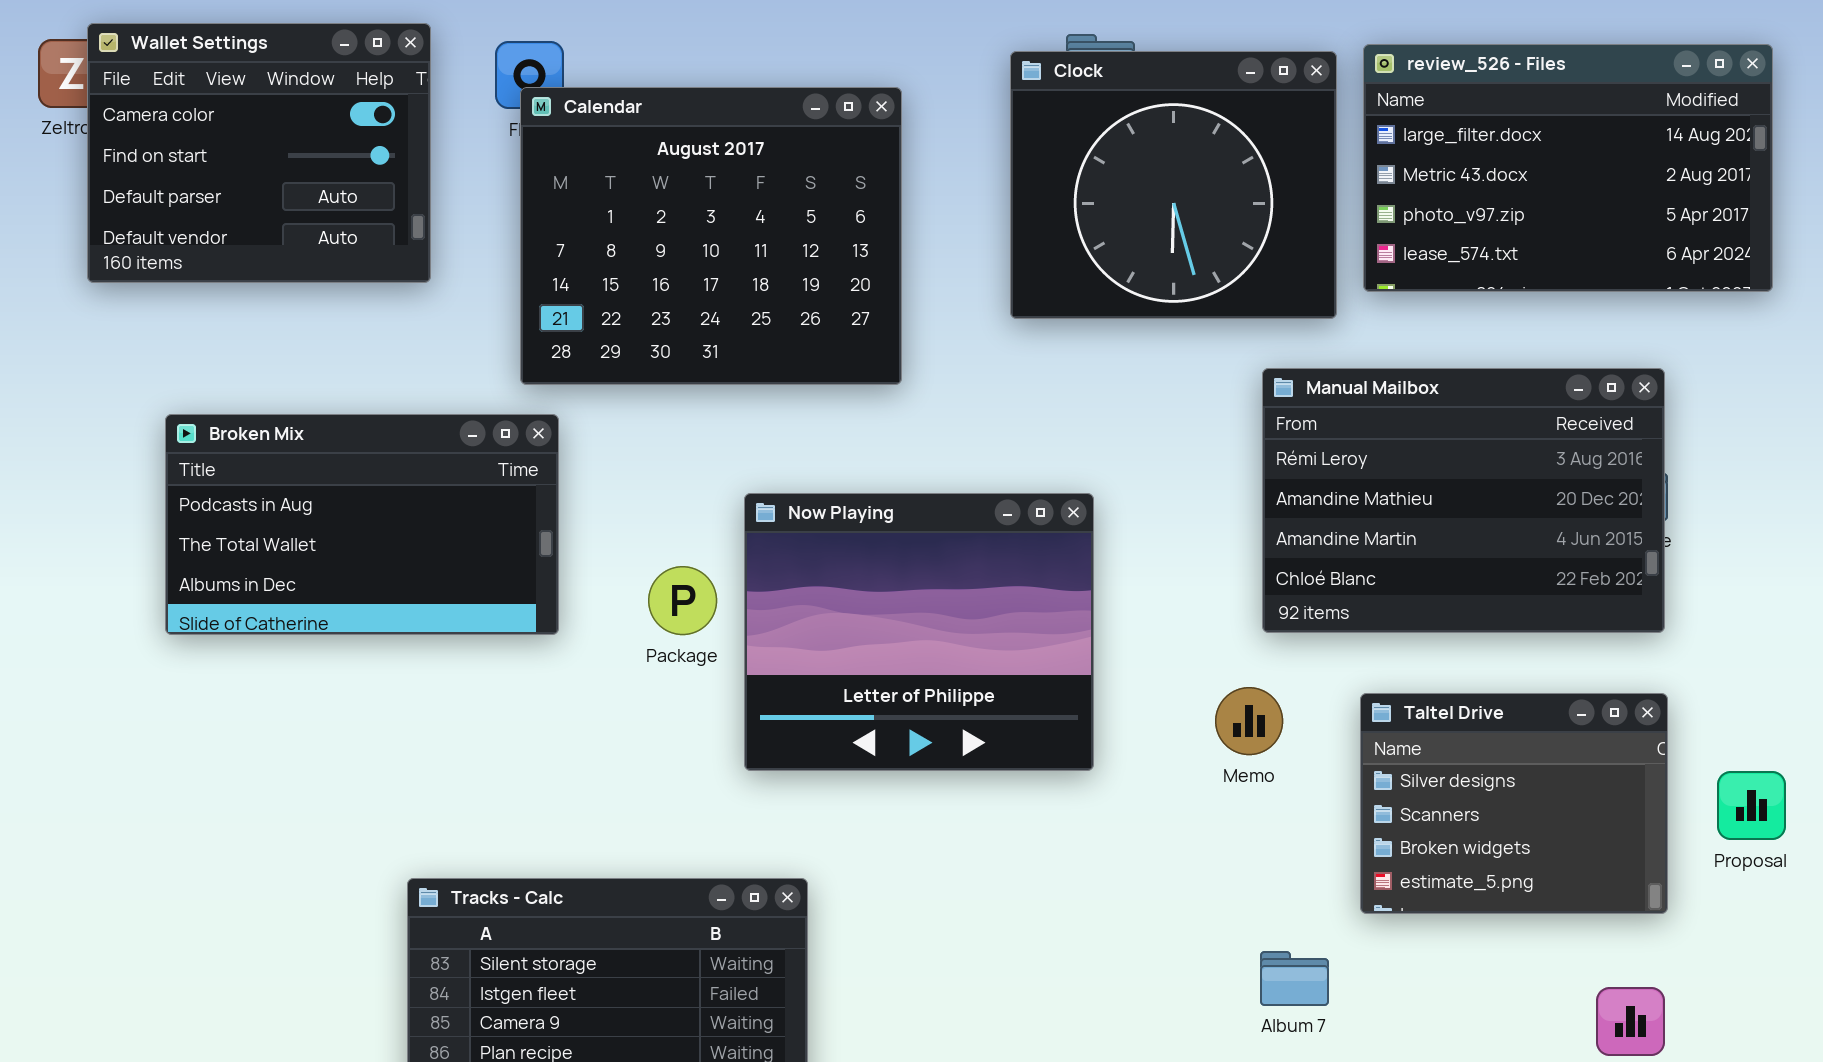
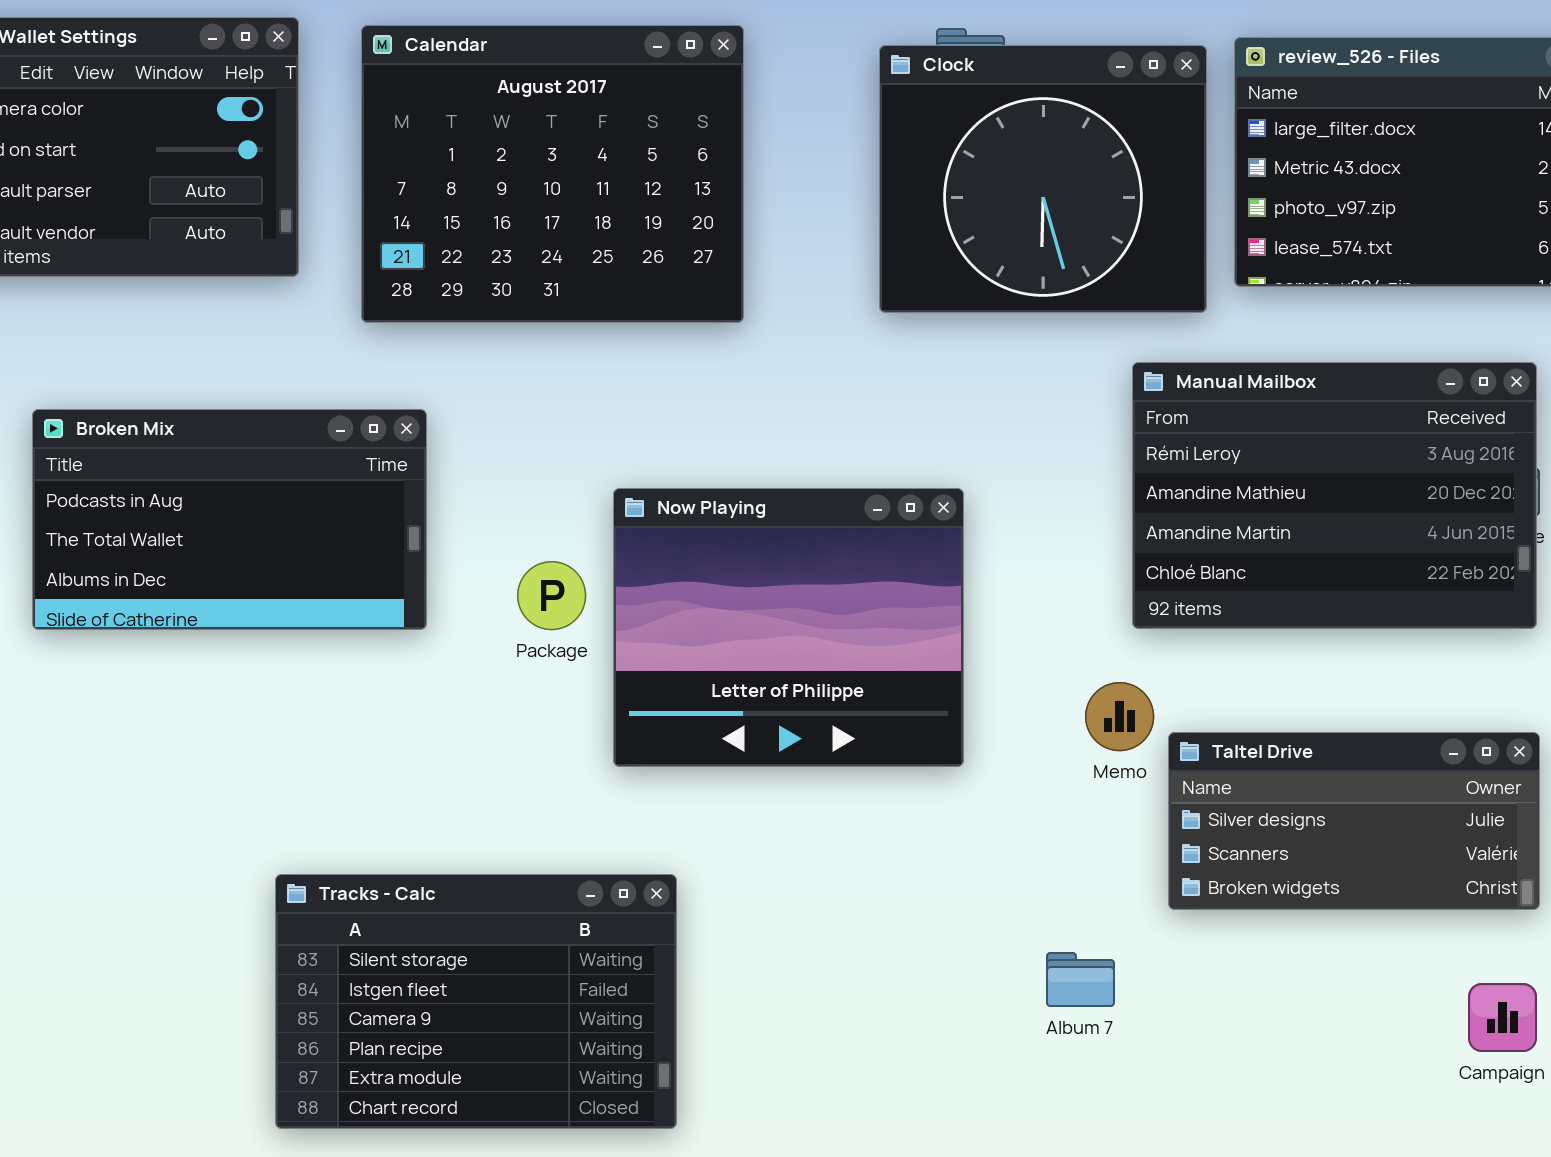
Calendar: [520,87,902,385] -> [361,25,744,323], moved
Taltel Drive: [1360,693,1668,914] -> [1168,732,1540,910], resized
Album 7: [1260,951,1329,1006] -> [1046,952,1115,1007], moved

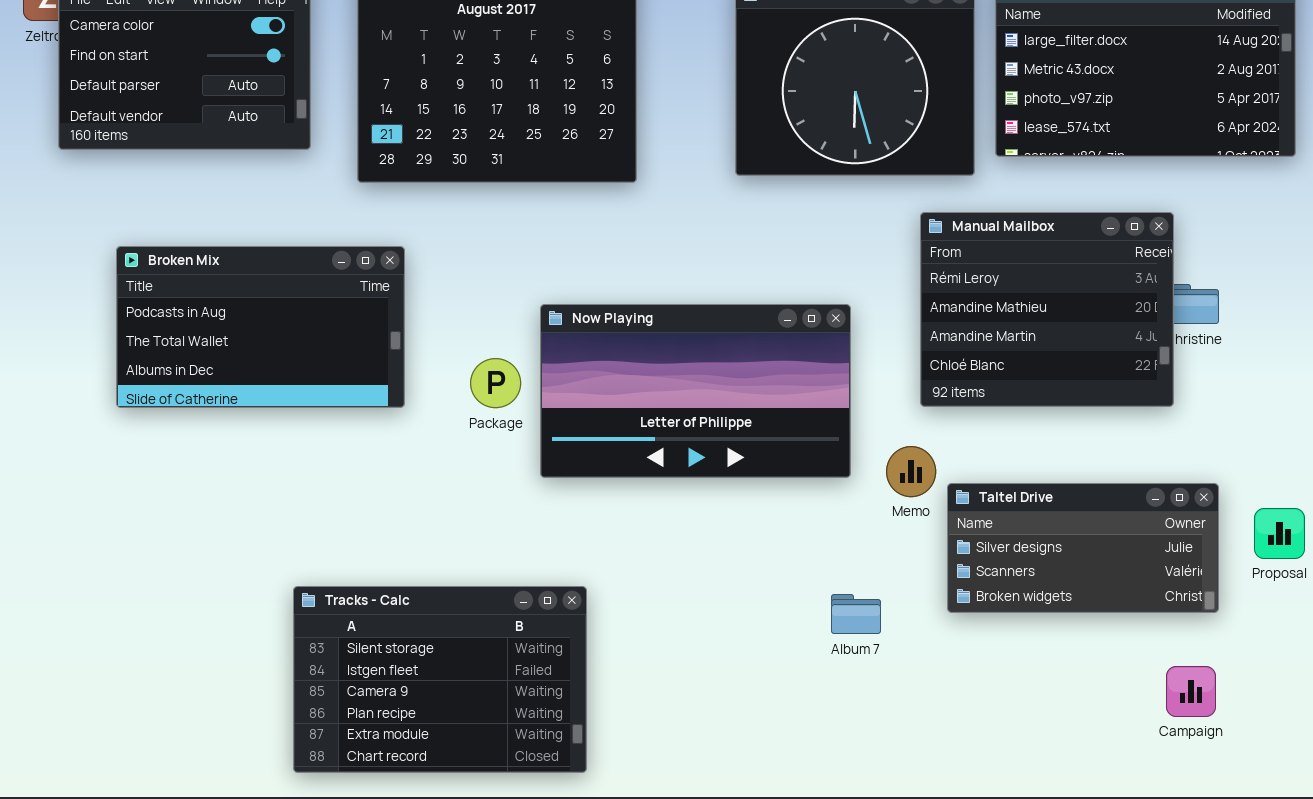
Manual Mailbox: [1132,362,1537,629] -> [920,212,1174,407], resized
Now Playing: [613,488,964,767] -> [540,304,851,478], resized
Album 7: [1046,952,1115,1007] -> [831,594,881,634], moved

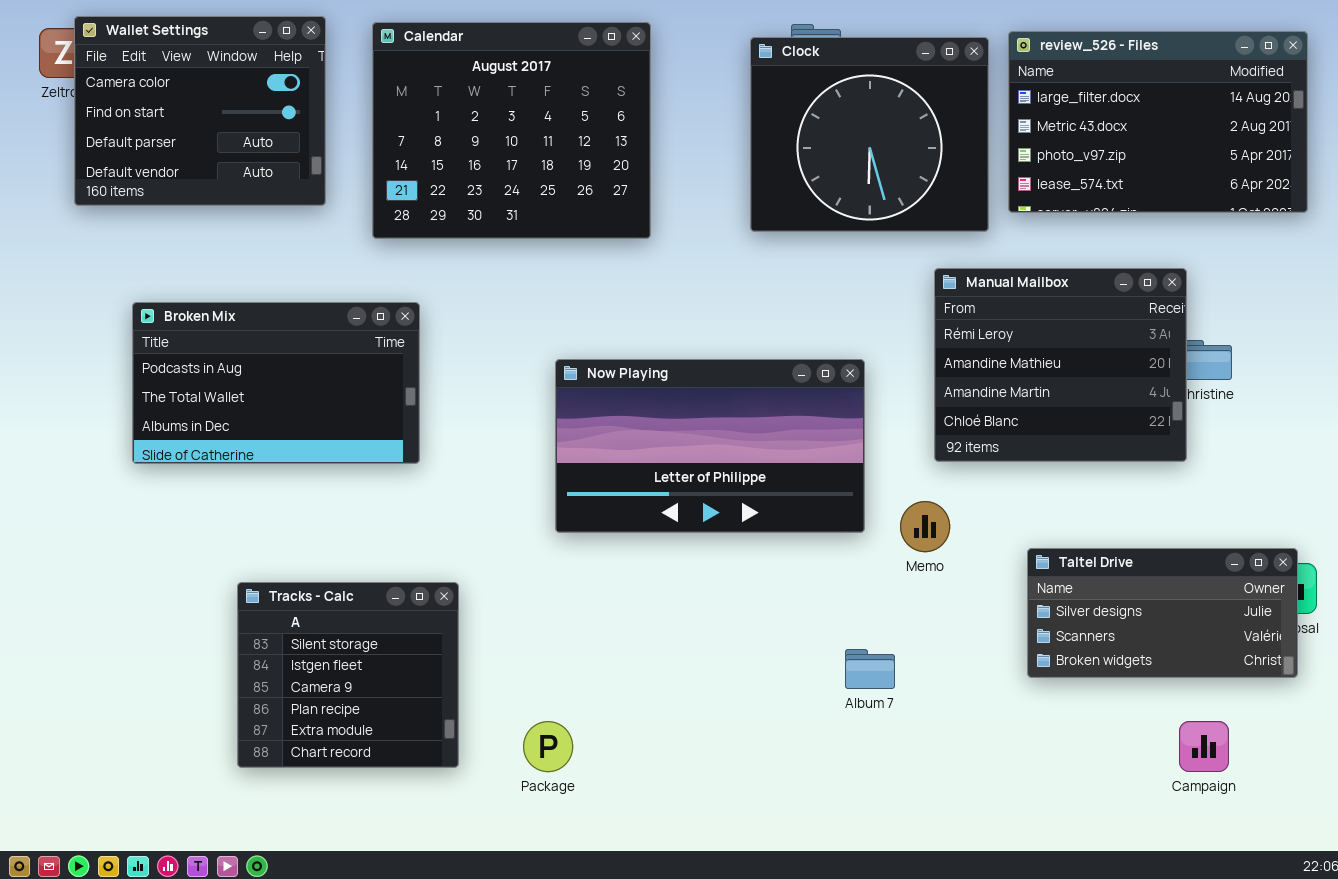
Package: [470,358,521,408] -> [523,721,573,772], moved
Taltel Drive: [947,483,1219,613] -> [1027,548,1298,678], moved
Tracks - Calc: [293,586,587,773] -> [237,582,459,768], moved, resized

